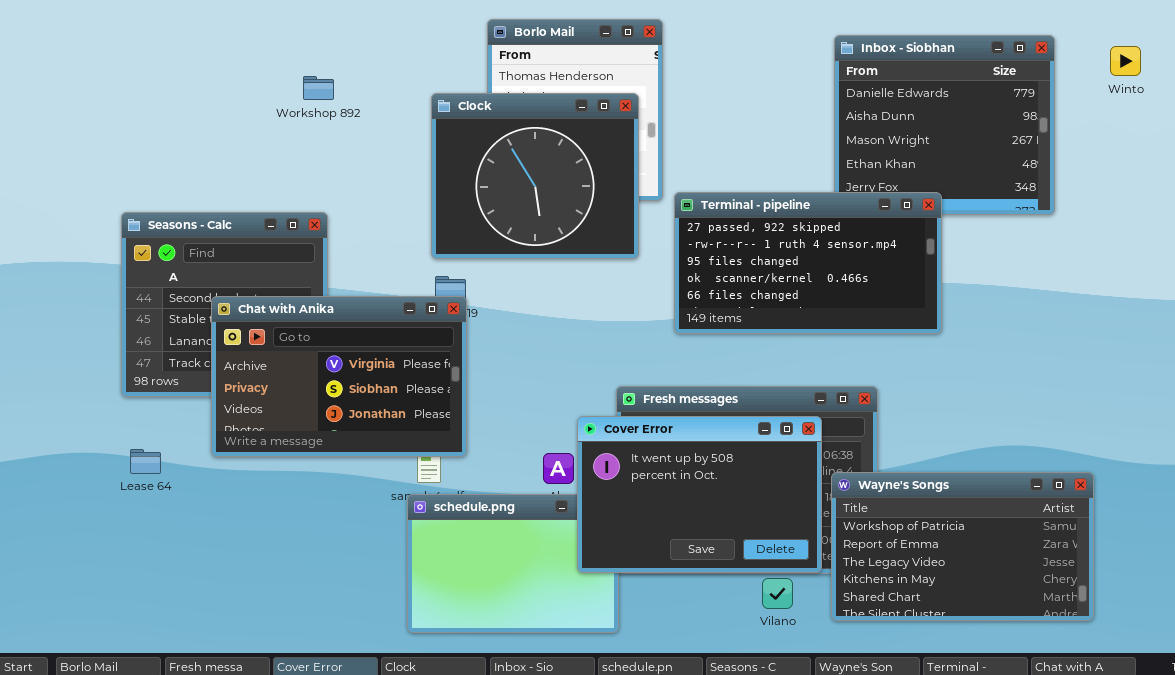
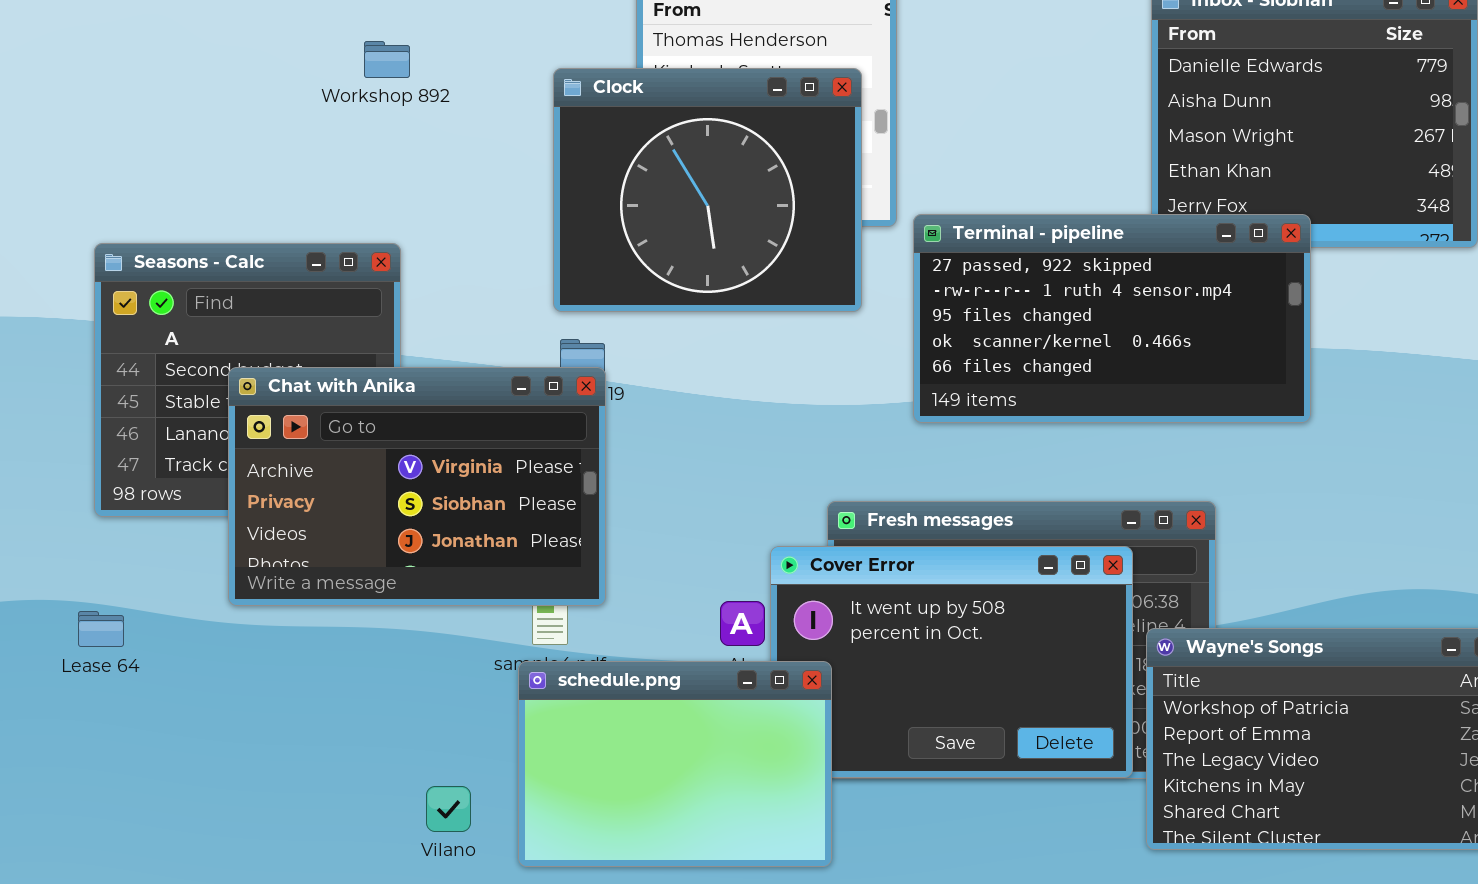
Lease 64: [130,449,161,474] -> [78,611,124,647], moved
schedule.png: [407,494,619,633] -> [518,661,832,867], raised
Vilano: [762,578,793,609] -> [426,786,471,832], moved

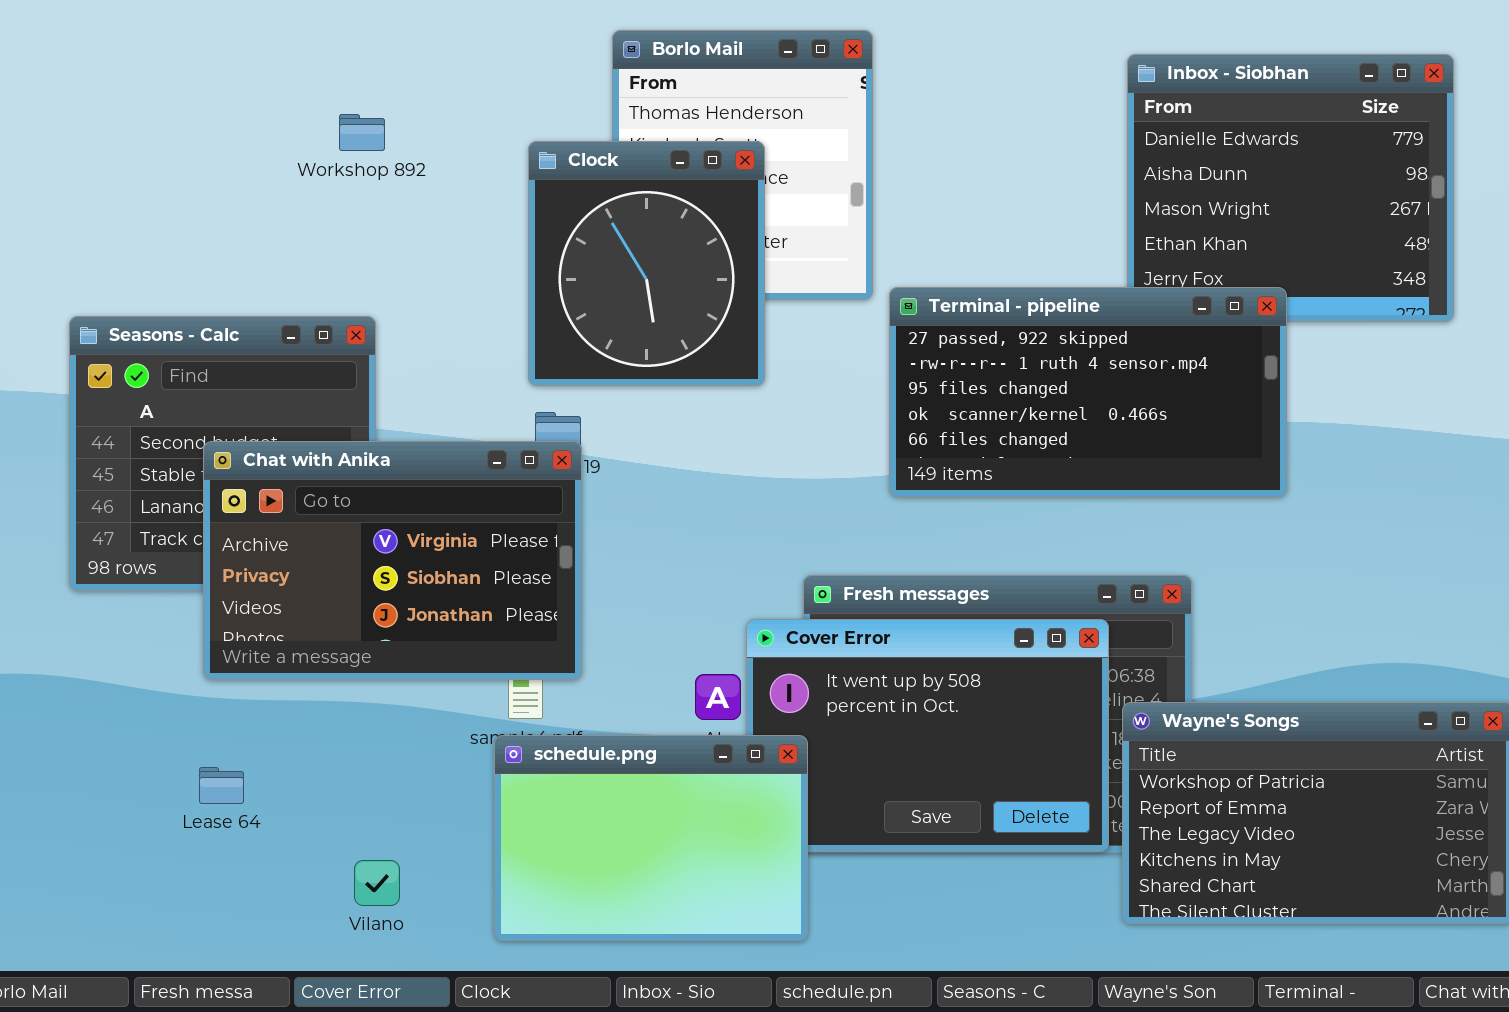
Clock: [553,68,862,312] -> [528,141,765,386], resized
Lease 64: [78,611,124,647] -> [199,767,244,804], moved
Vilano: [426,786,471,832] -> [354,860,400,906], moved

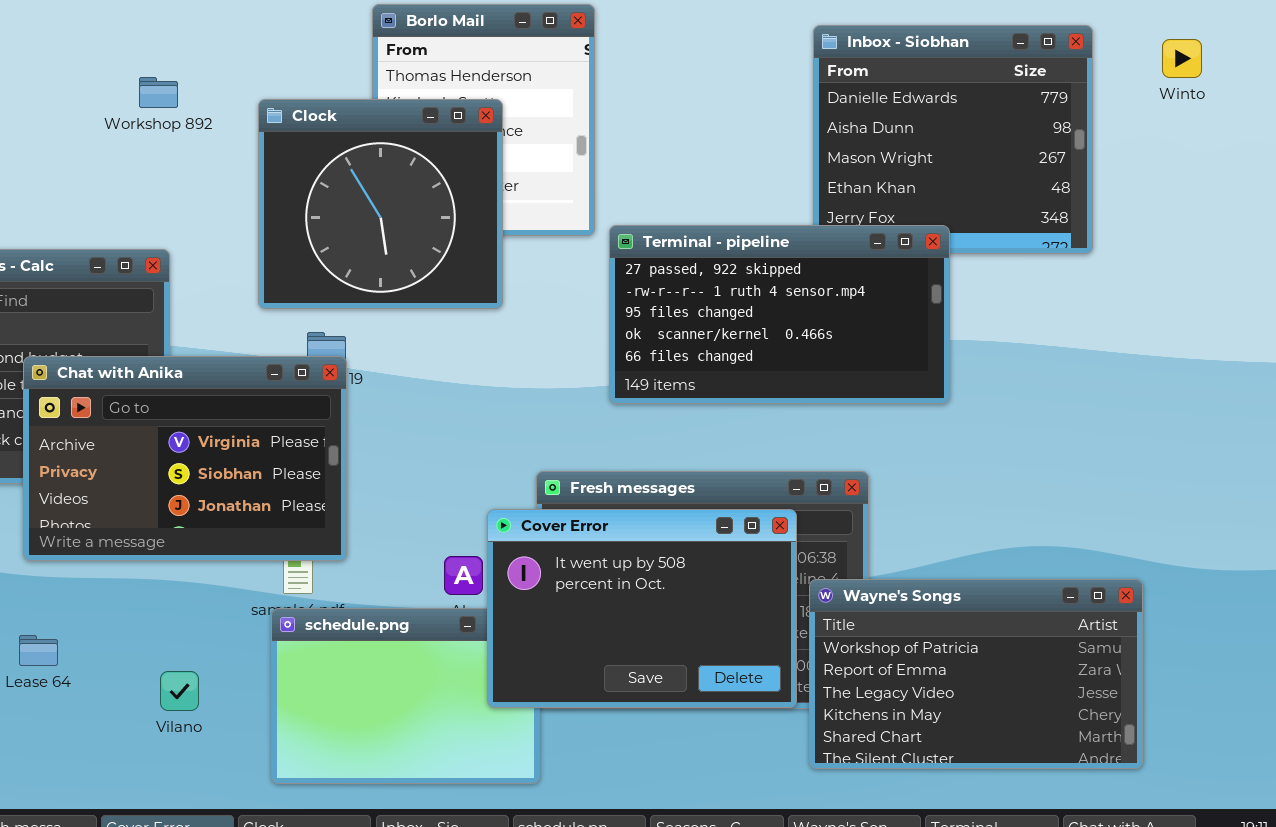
Clock: [528,141,765,386] -> [258,99,503,309], resized
Cover Error: [746,619,1109,852] -> [487,509,797,708], raised
Vilano: [354,860,400,906] -> [160,671,199,711], moved

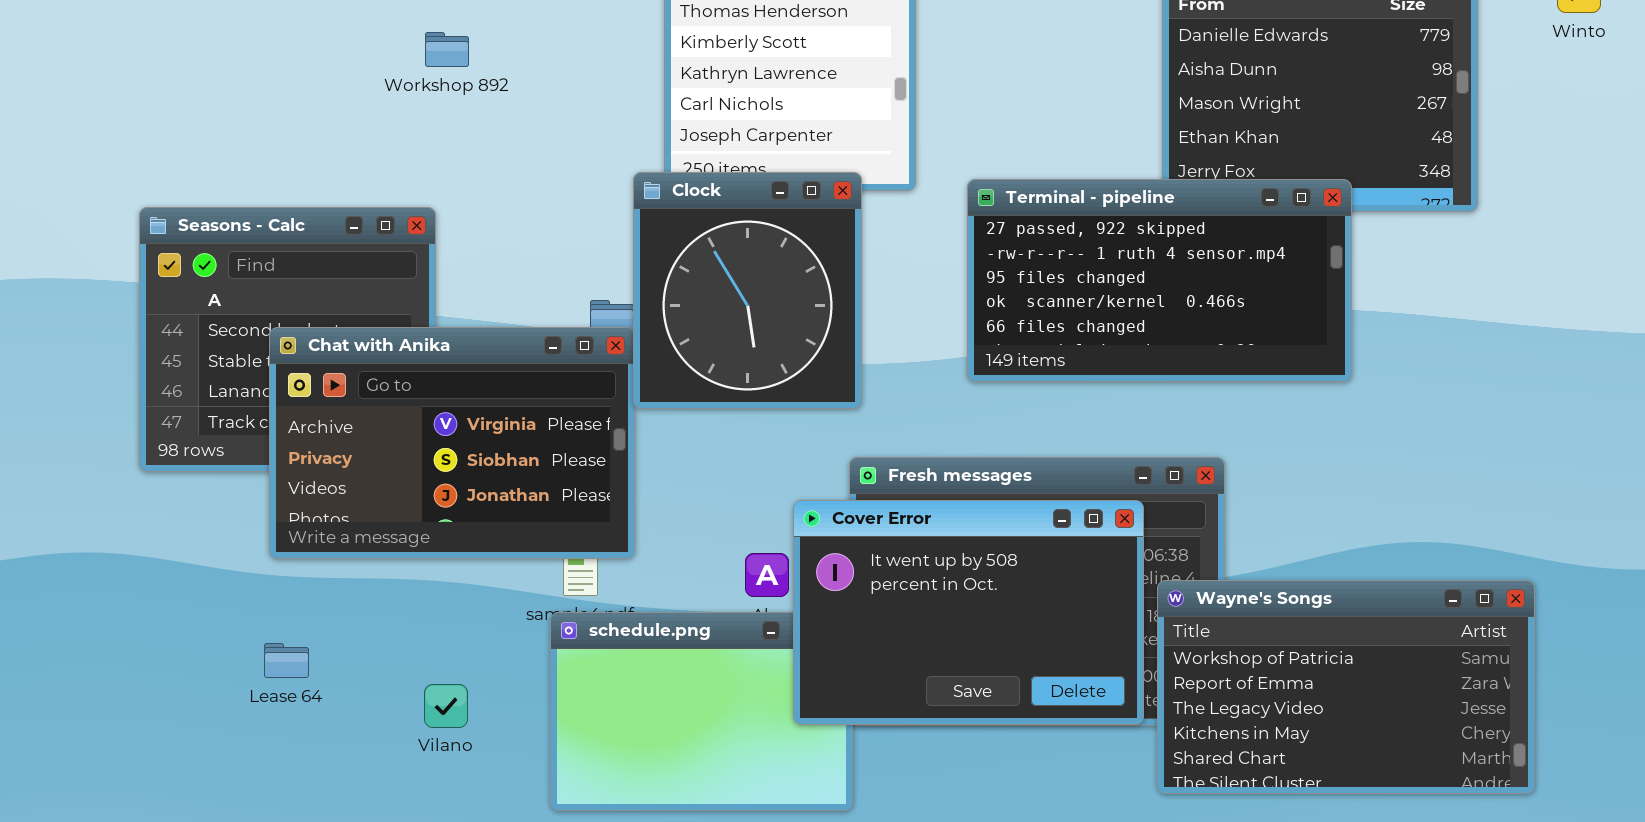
Workshop 892: [139,77,178,108] -> [425,32,469,67], moved
Clock: [258,99,503,309] -> [633,172,862,409], moved, resized
Terminal - pipeline: [609,225,950,404] -> [967,179,1352,382], moved

